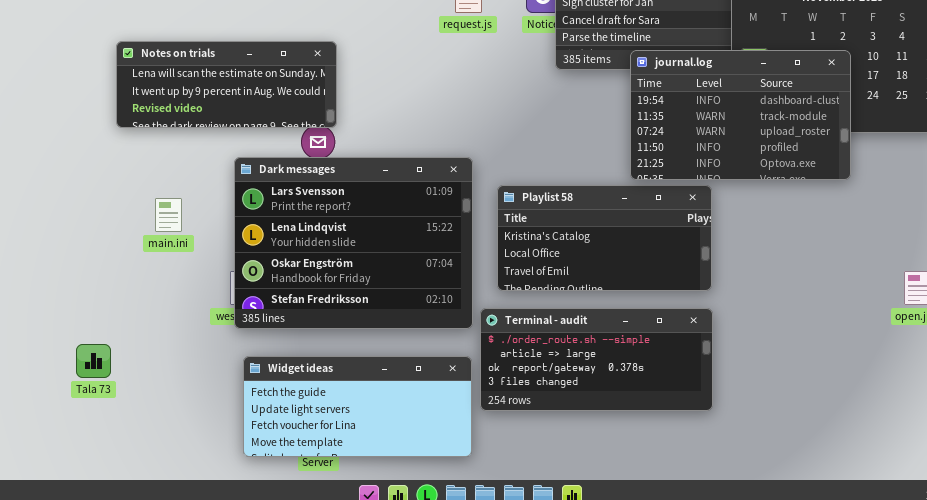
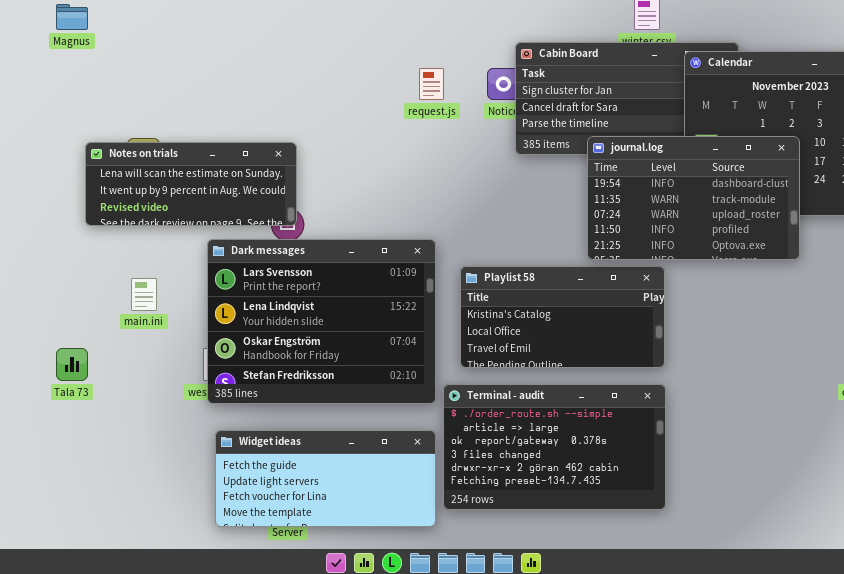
Notes on trials: [116,41,337,128] -> [85,142,297,226], moved
Terminal - audit: [480,308,713,411] -> [443,384,666,510], resized
Tala 73: [76,344,111,378] -> [56,348,88,381], moved

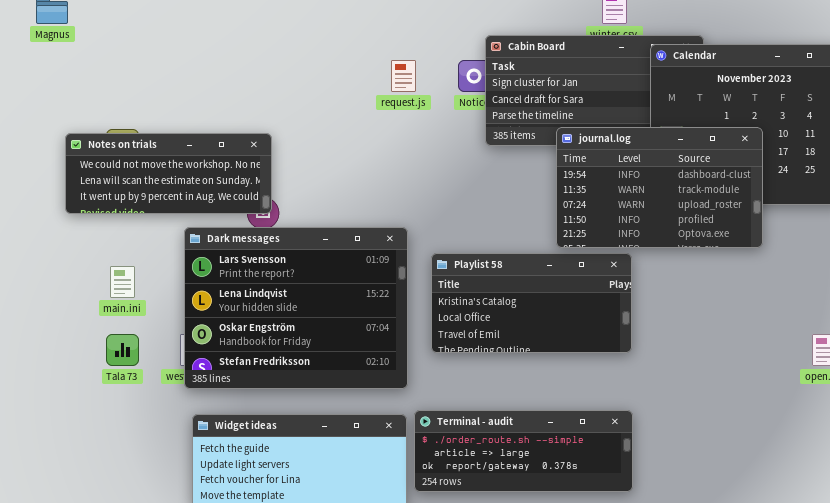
Notes on trials: [85,142,297,226] -> [65,133,272,214], scrolled up 1 row
Tala 73: [56,348,88,381] -> [106,334,139,366], moved
Terminal - audit: [443,384,666,510] -> [414,410,633,492], resized

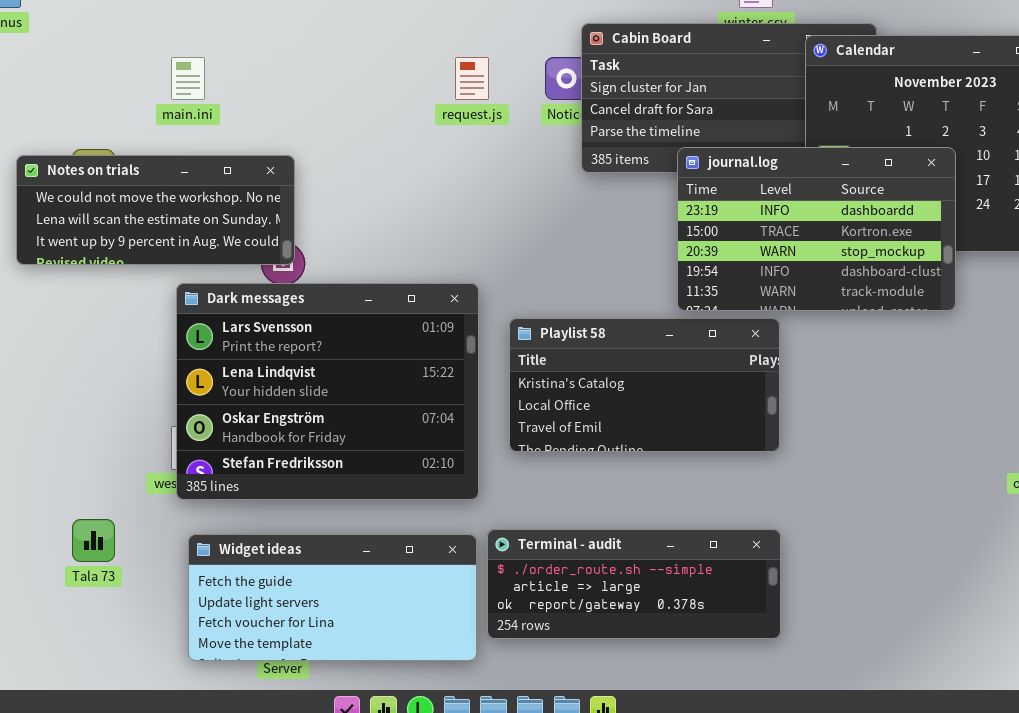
journal.log: [556,127,763,248] -> [677,147,956,311], scrolled up 3 rows
main.ini: [110,266,135,298] -> [171,57,205,100], moved
Tala 73: [106,334,139,366] -> [72,519,115,562], moved

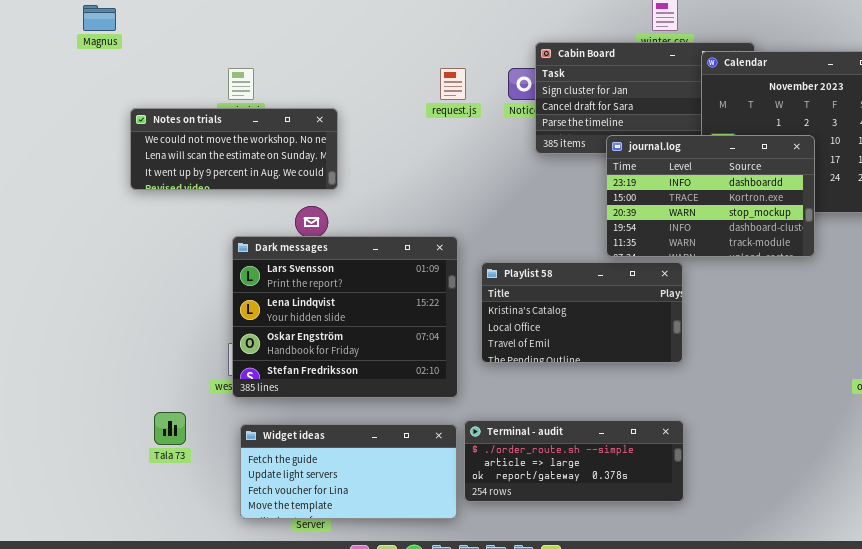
Notes on trials: [16,155,295,265] -> [130,108,338,190], moved

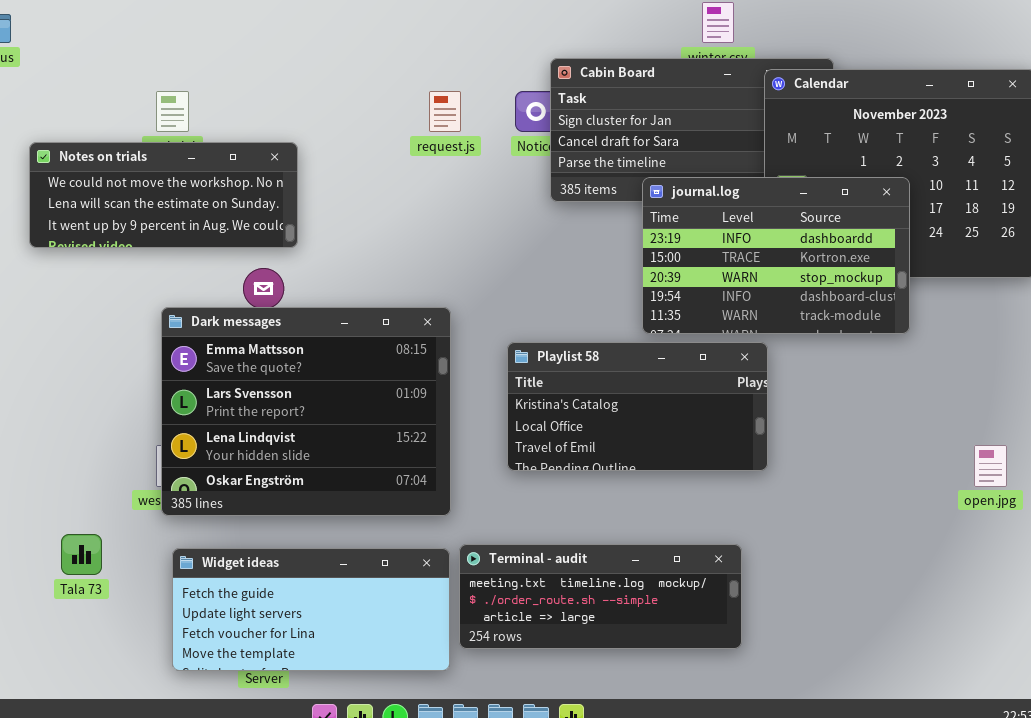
Dark messages: [232,236,458,398] -> [161,307,451,516], scrolled up 1 row
Playlist 58: [481,262,683,363] -> [507,342,768,471], moved
Terminal - audit: [464,420,684,502] -> [459,544,742,649], scrolled up 1 row

